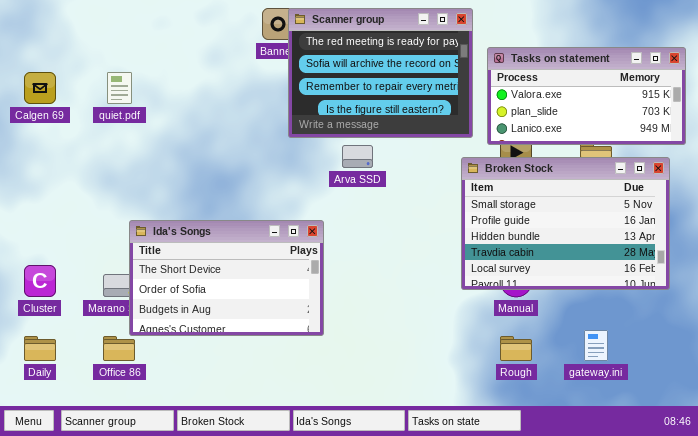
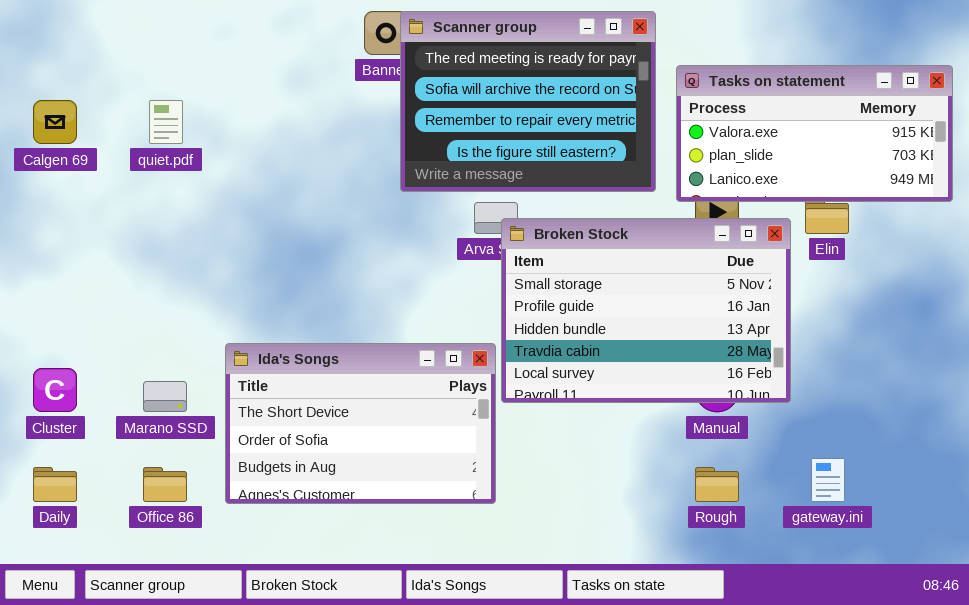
Broken Stock: [461,157,670,290] -> [501,218,791,403], moved
Ida's Songs: [129,220,324,336] -> [225,343,496,504], moved

